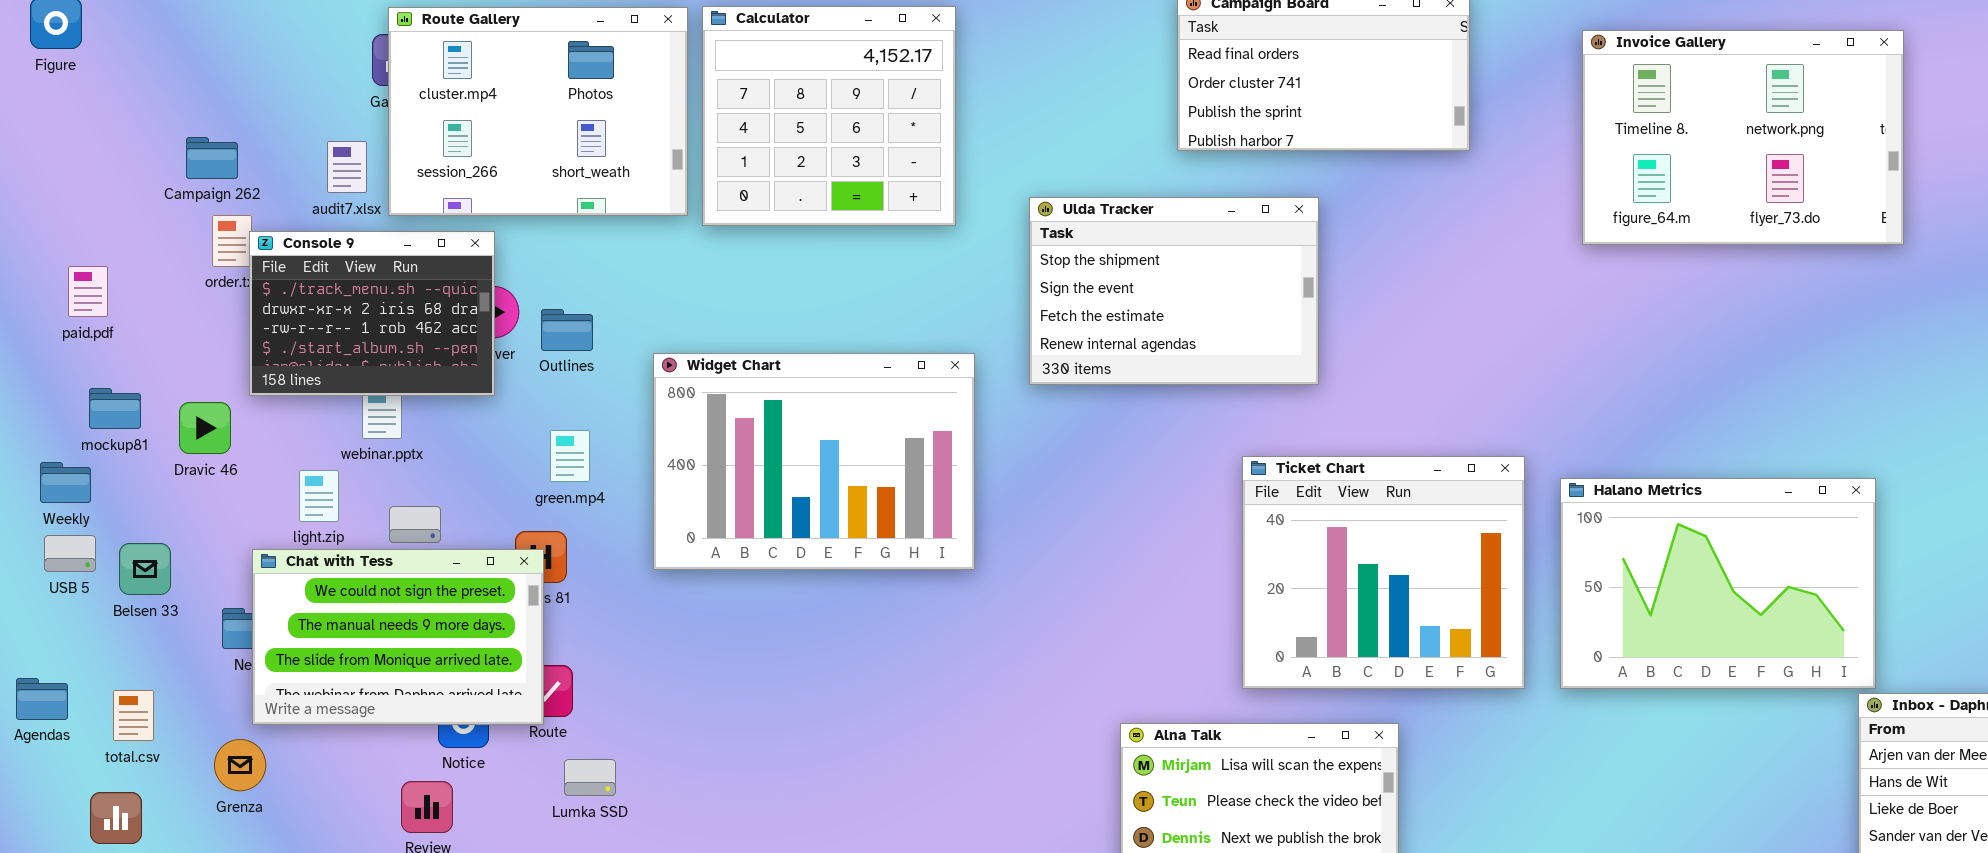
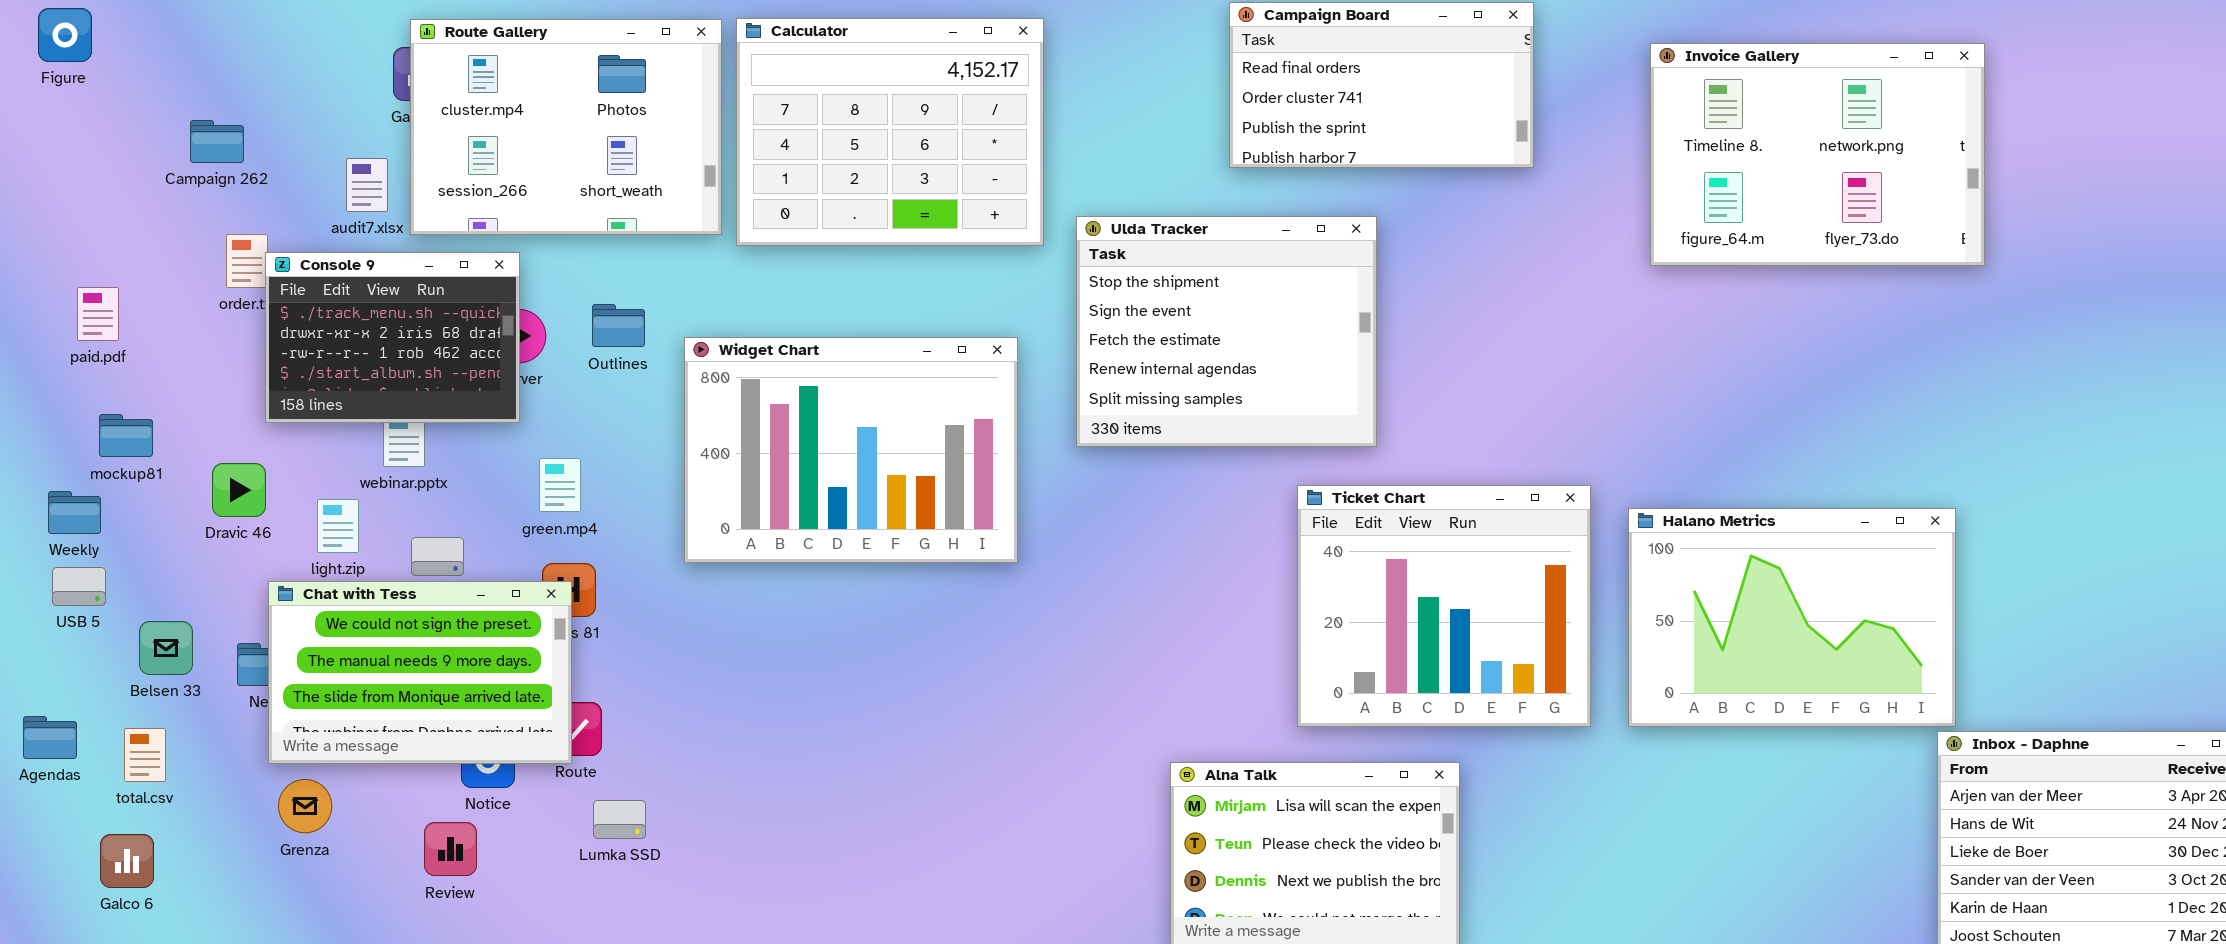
Calculator: [702,6,956,226] -> [736,18,1044,246], resized
Campaign 262: [186,137,238,179] -> [190,120,244,163], moved
Ulda Tracker: [1029,197,1319,385] -> [1076,216,1377,447], resized
Outlines: [541,309,593,351] -> [592,304,645,347], moved
Widget Chart: [653,353,975,570] -> [684,337,1018,563], moved
Dravic 46: [179,402,231,454] -> [212,463,266,517], moved
green.mp4: [550,430,590,482] -> [539,458,581,512], moved
Belsen 33: [119,543,171,595] -> [139,621,193,675], moved
Grenza: [214,739,266,791] -> [278,779,332,833], moved

